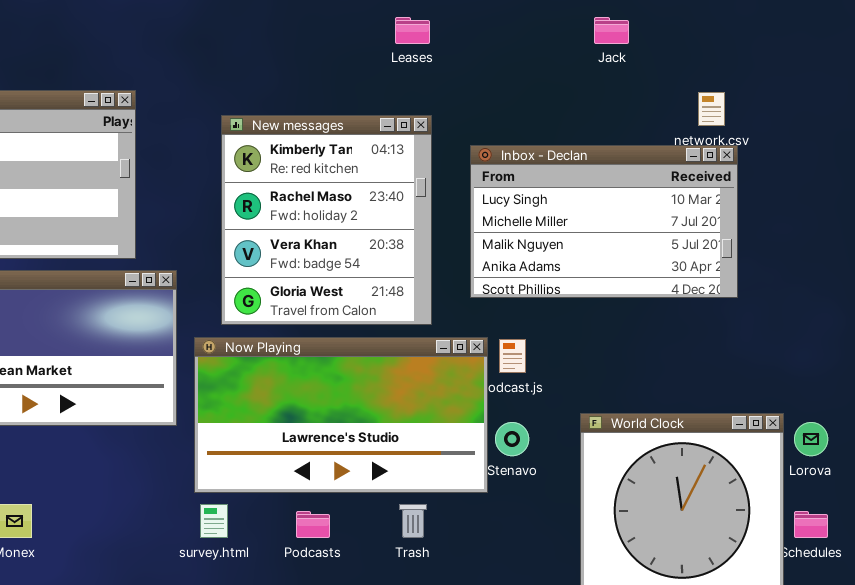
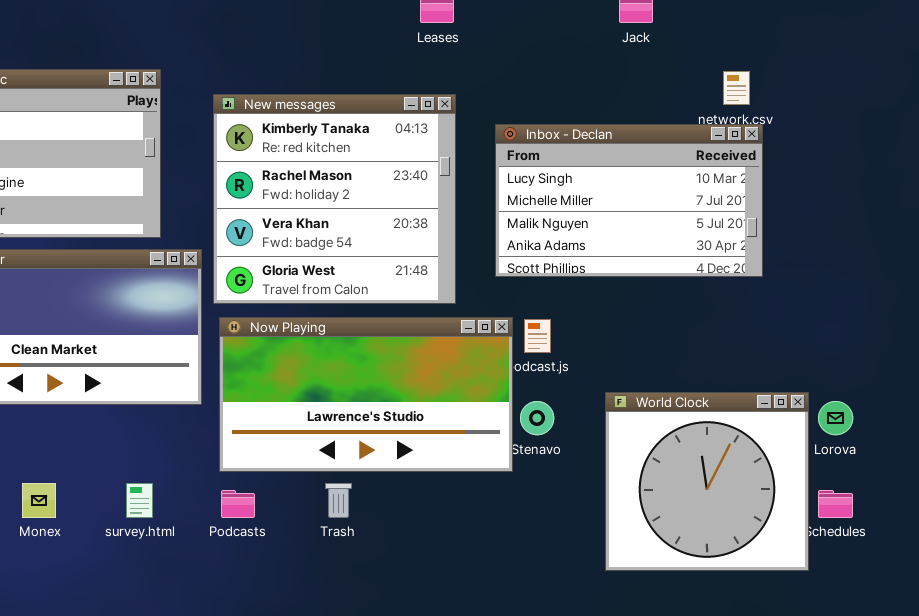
New messages: [221,115,432,325] -> [213,94,456,304], resized
survey.html: [200,504,228,538] -> [126,483,153,518], moved
Trash: [399,504,427,538] -> [325,483,352,518], moved
Podcasts: [296,511,330,538] -> [221,490,255,518], moved

